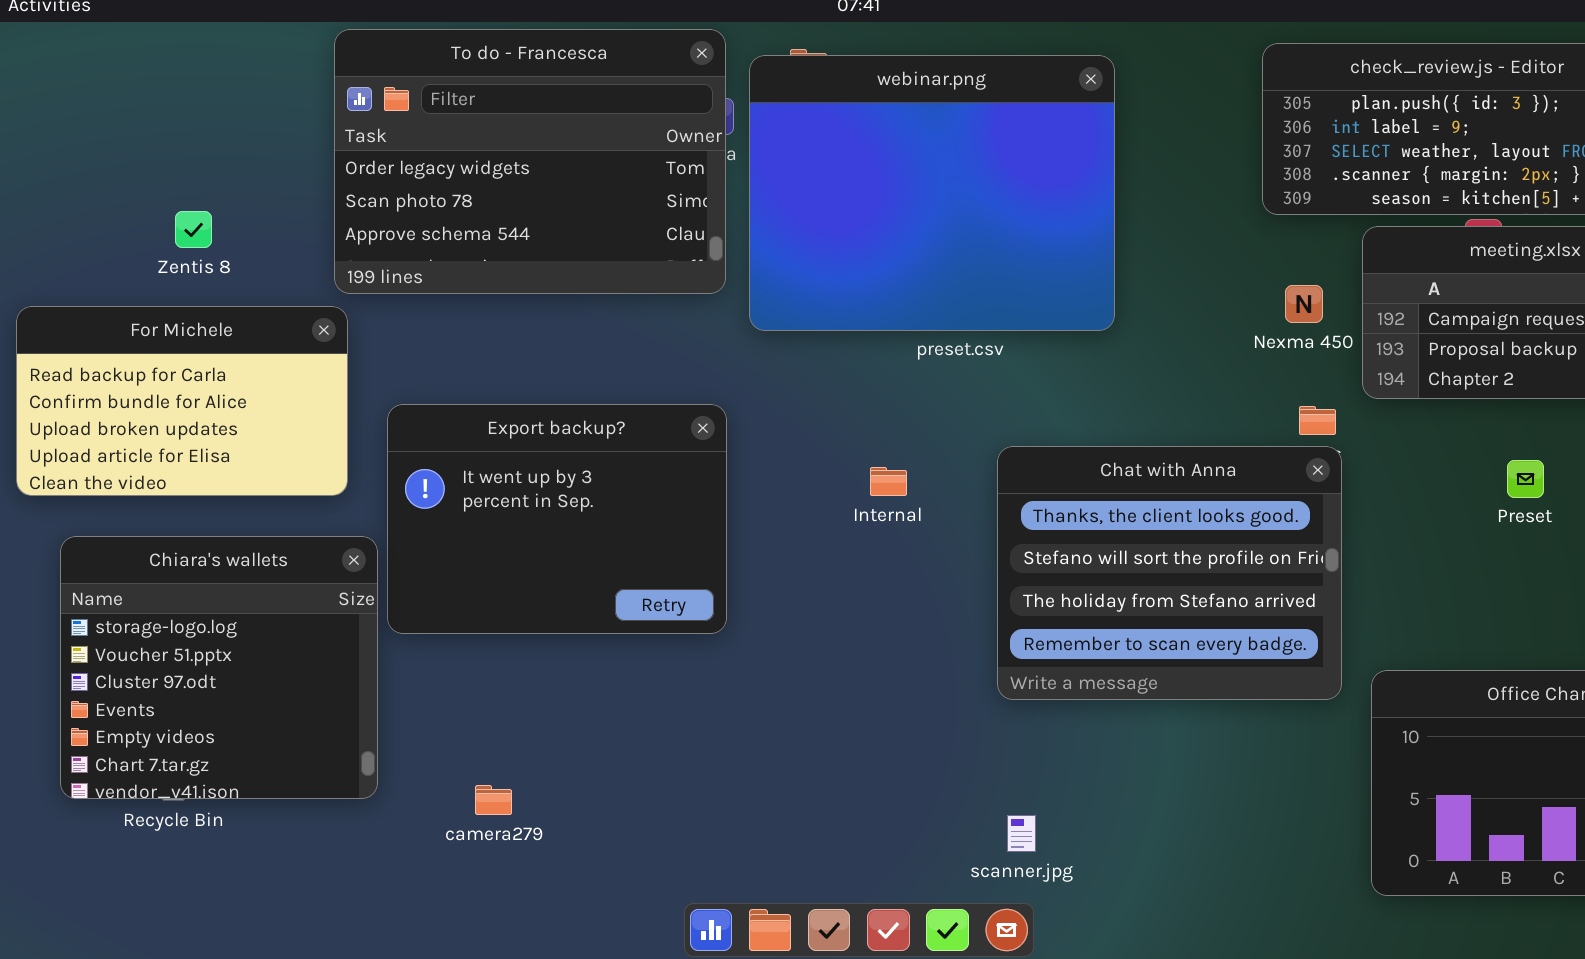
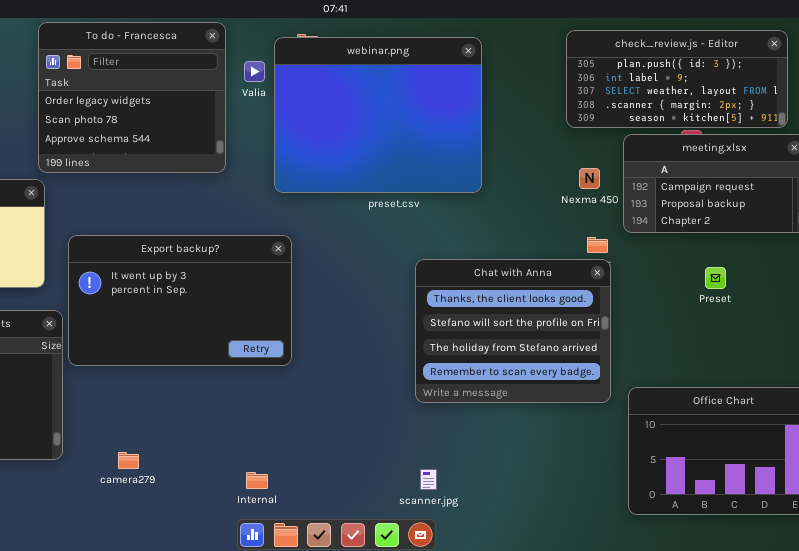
To do - Francesca: [334,29,726,294] -> [38,22,226,173], resized
Export backup?: [387,404,727,634] -> [68,235,292,366], resized
Internal: [870,467,907,496] -> [246,472,268,489], moved

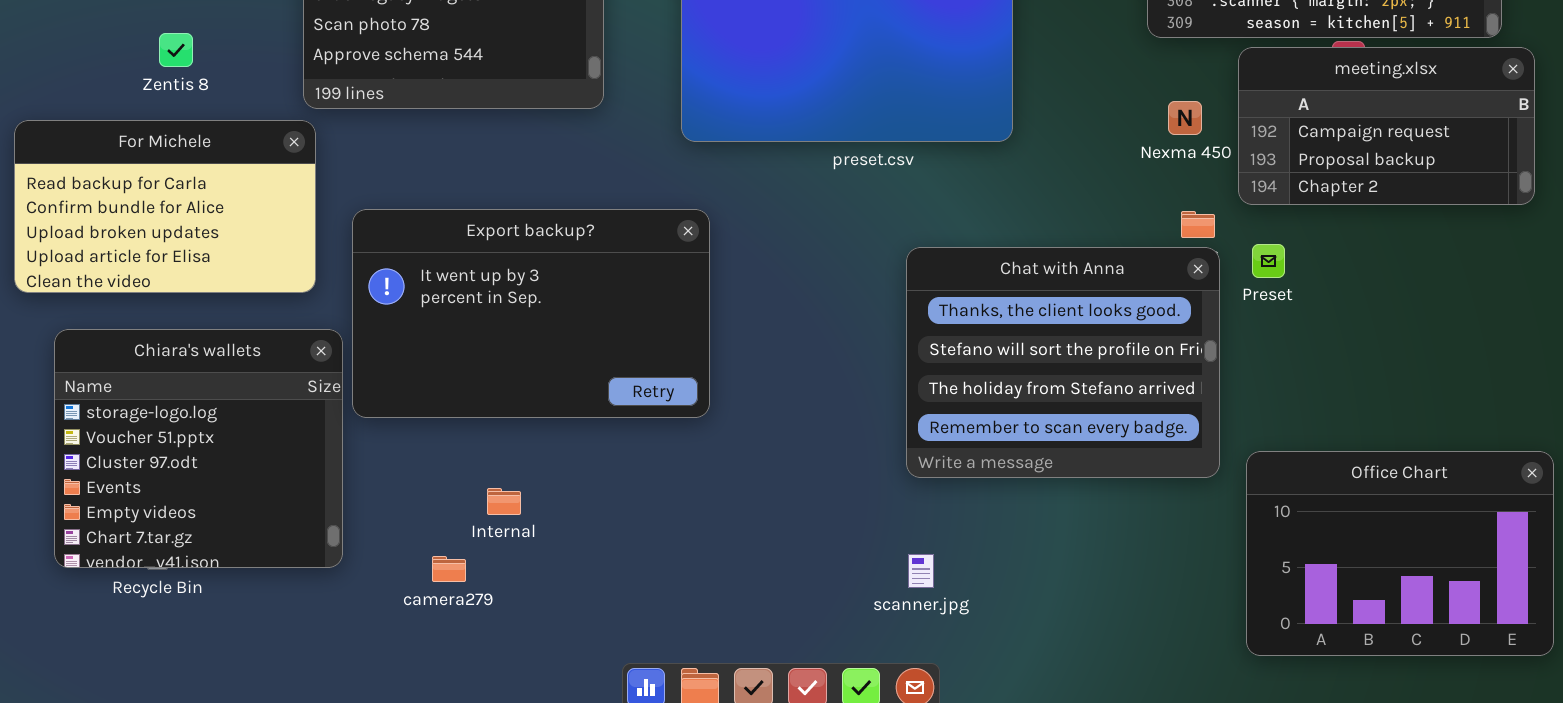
Preset: [705,267,726,289] -> [1252,244,1285,278], moved
scanner.jpg: [420,469,437,490] -> [908,554,934,588], moved
Internal: [246,472,268,489] -> [487,488,521,515], moved

